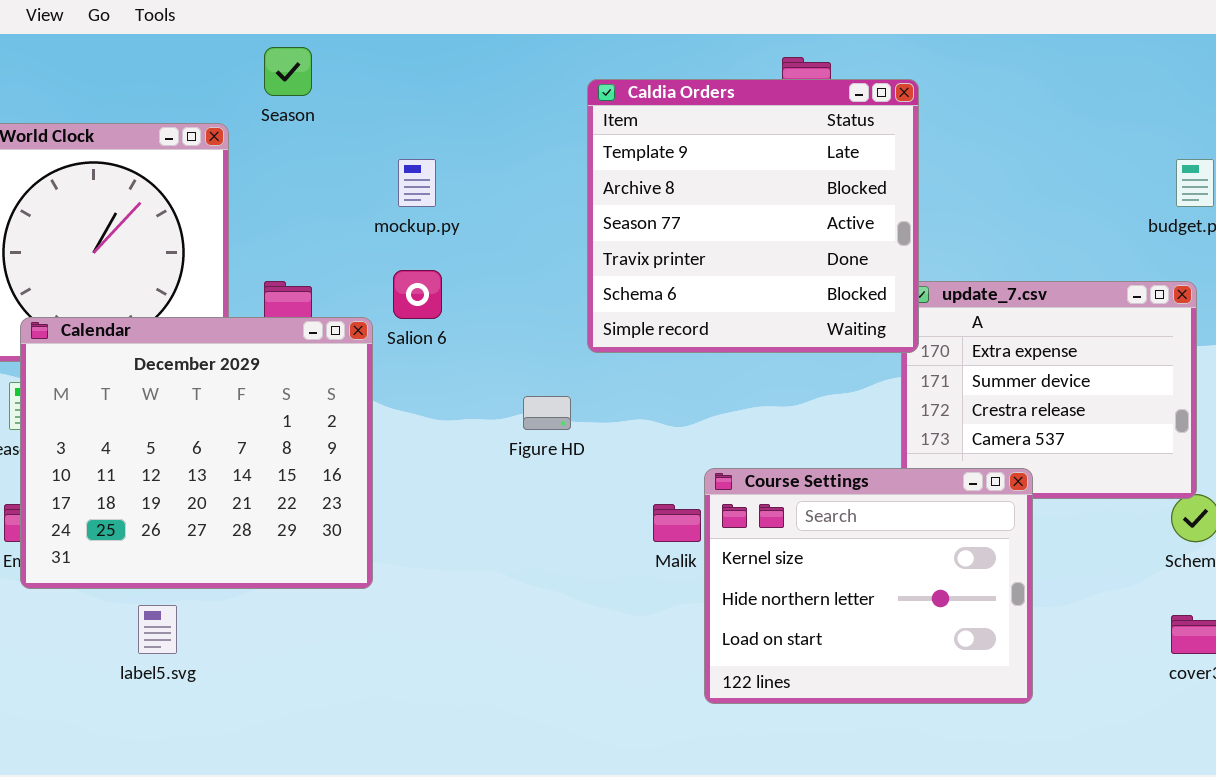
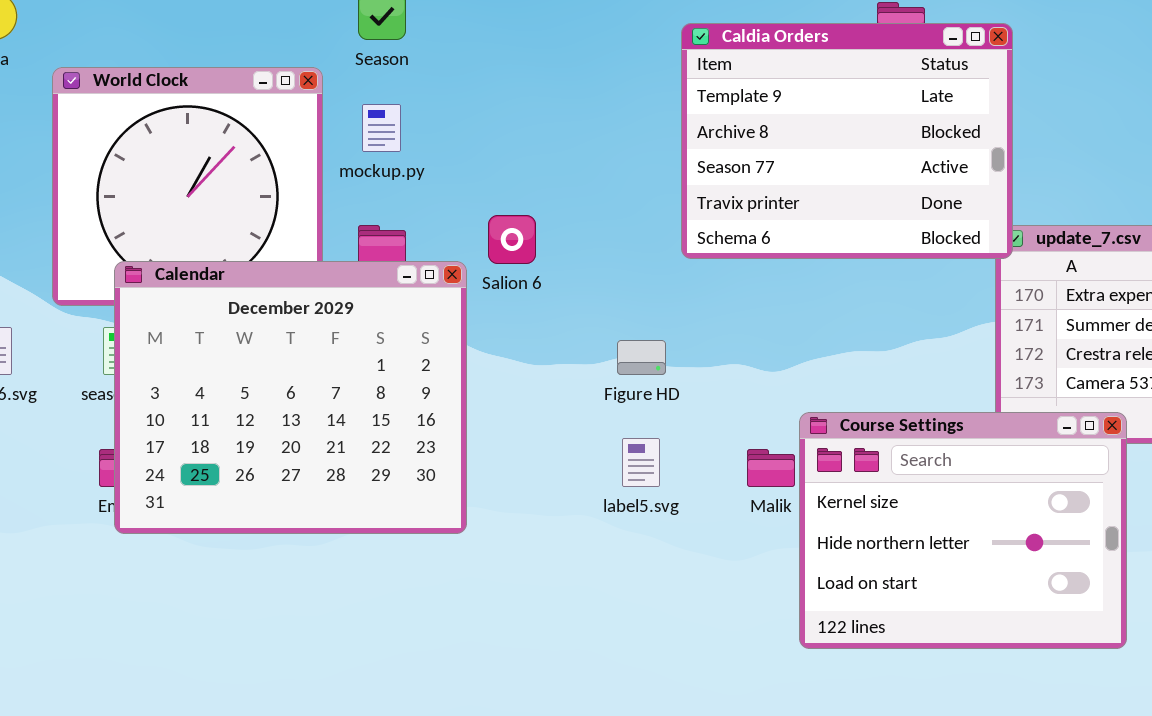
Caldia Orders: [587,79,919,353] -> [681,23,1013,259], resized
mockup.py: [398,159,436,207] -> [362,104,401,152], moved
label5.svg: [138,605,177,654] -> [622,438,660,487], moved

